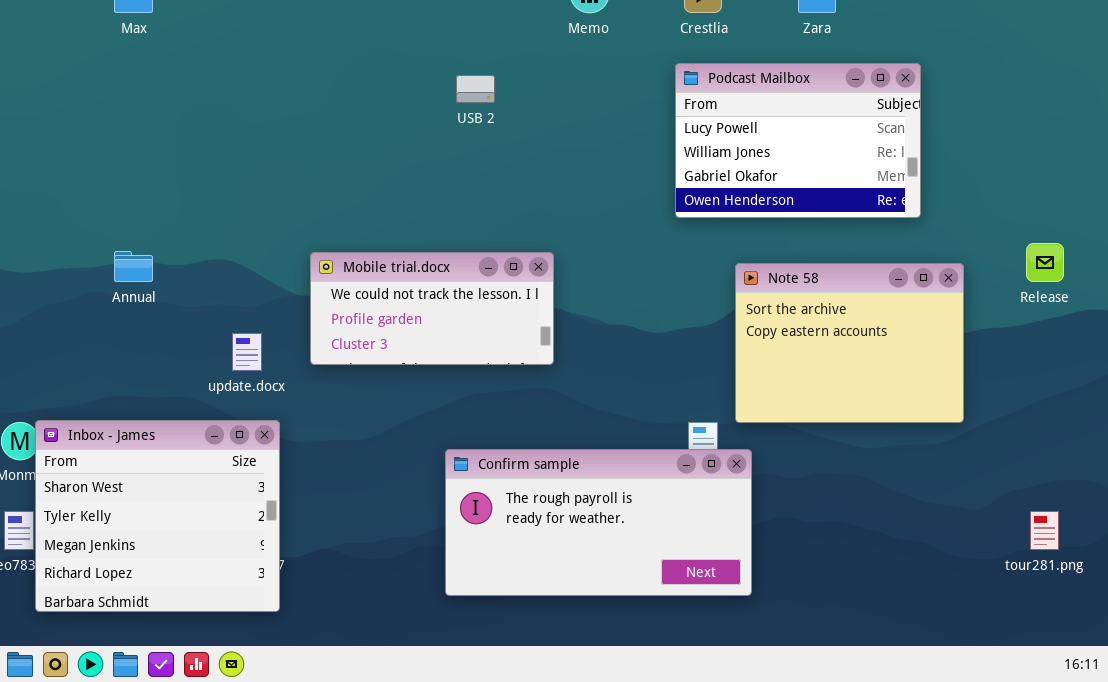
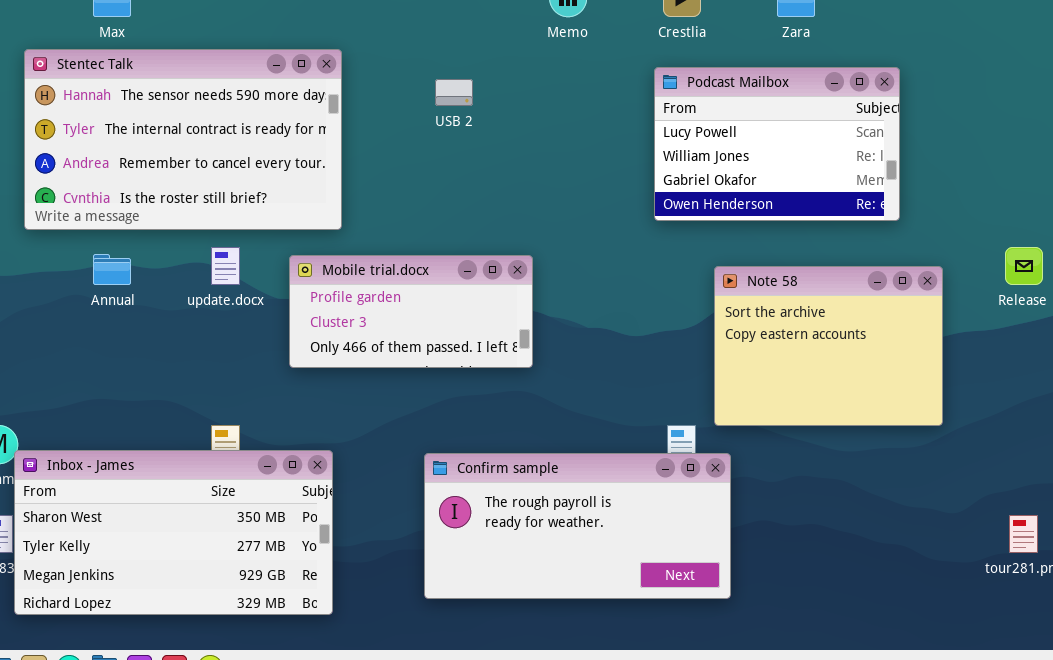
Stentec Talk: none -> [24,49,342,230], opened
Mobile trial.docx: [310,252,554,365] -> [289,255,533,368], scrolled down 1 row
update.docx: [232,333,262,371] -> [211,247,240,285], moved
Inbox - James: [35,420,280,612] -> [14,450,333,615], resized

